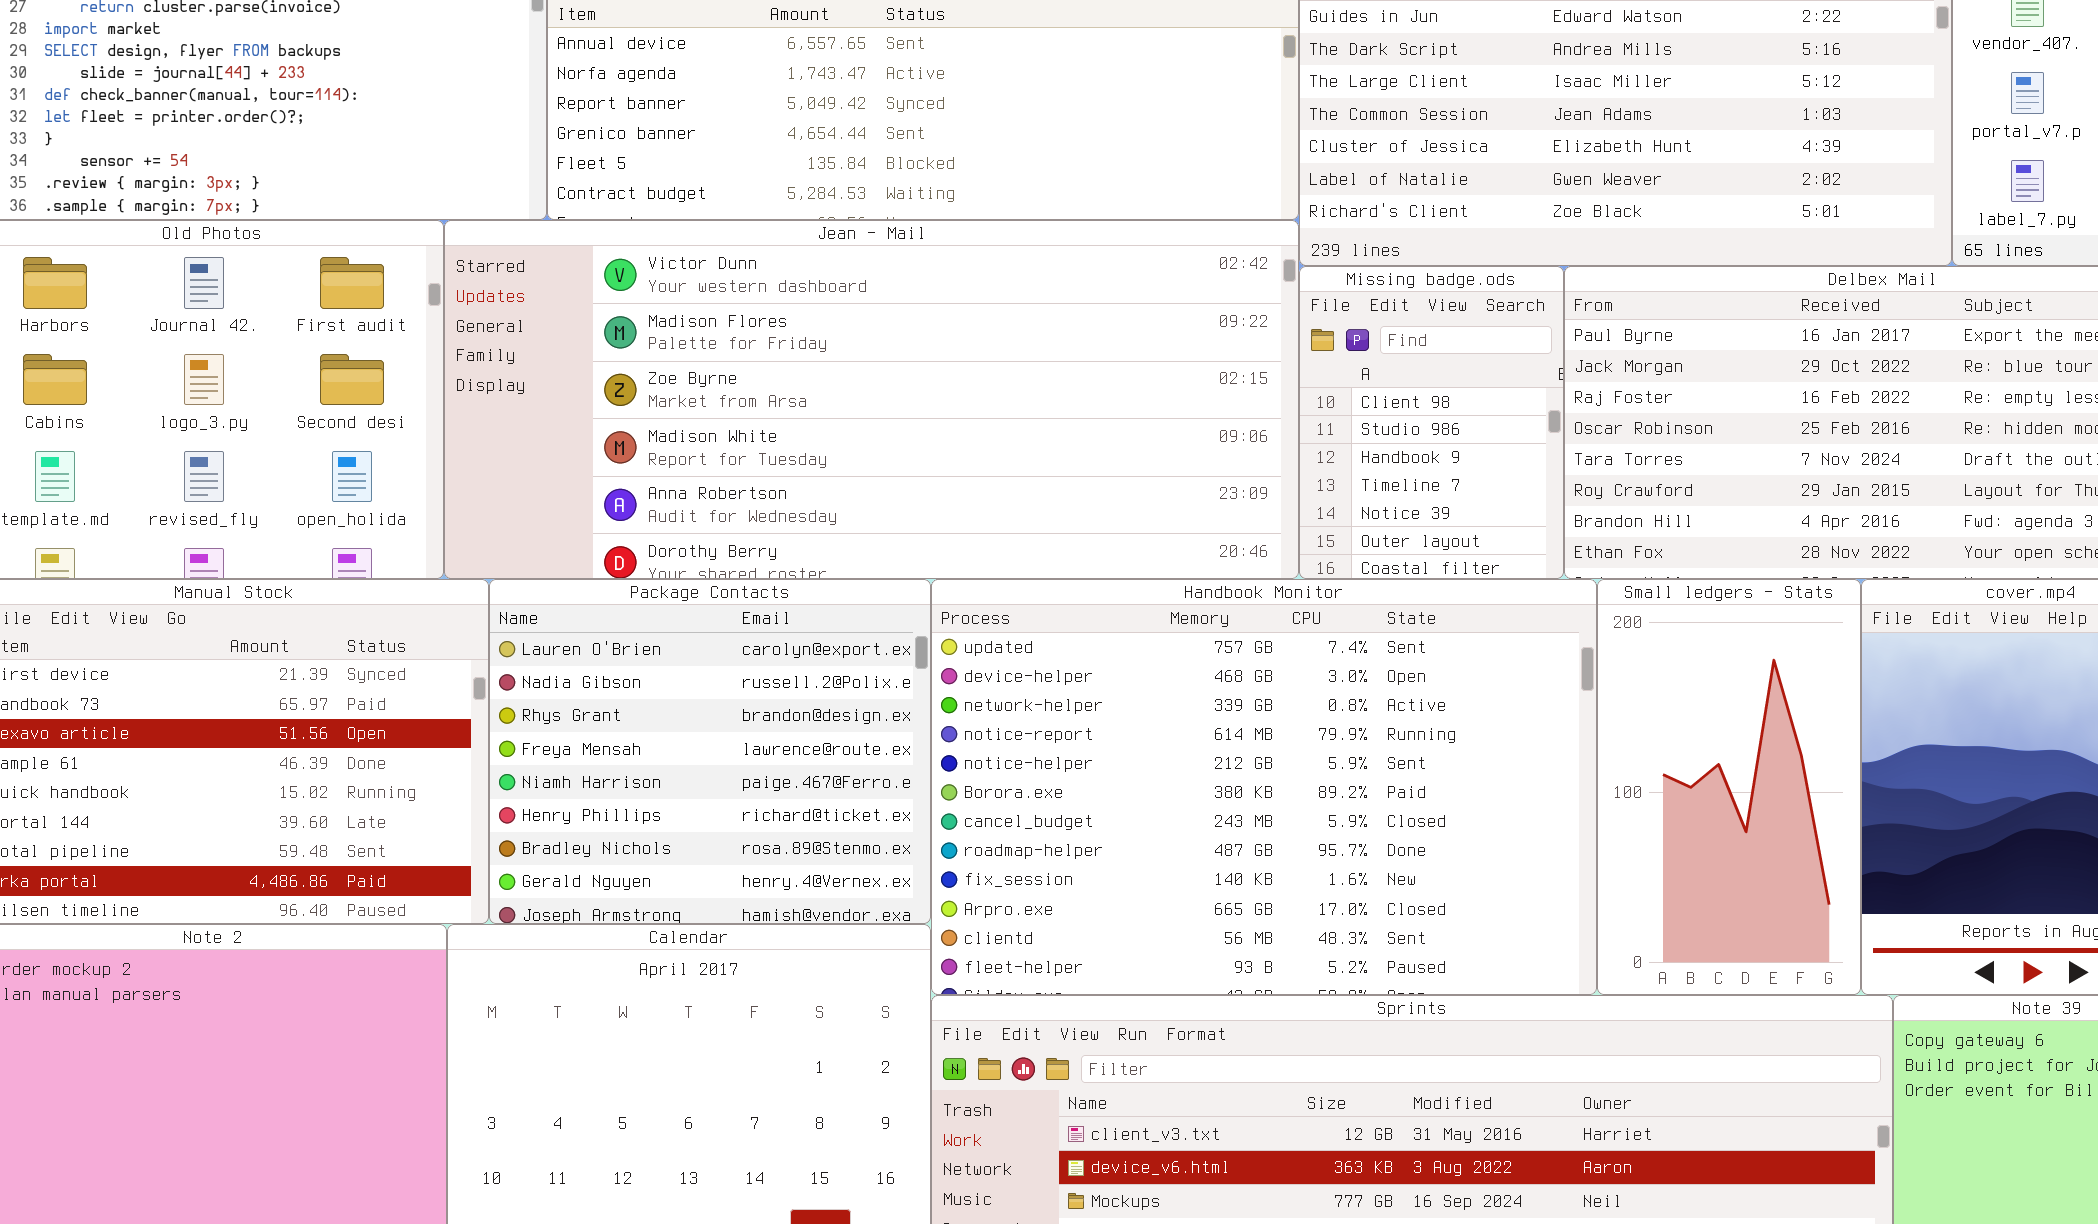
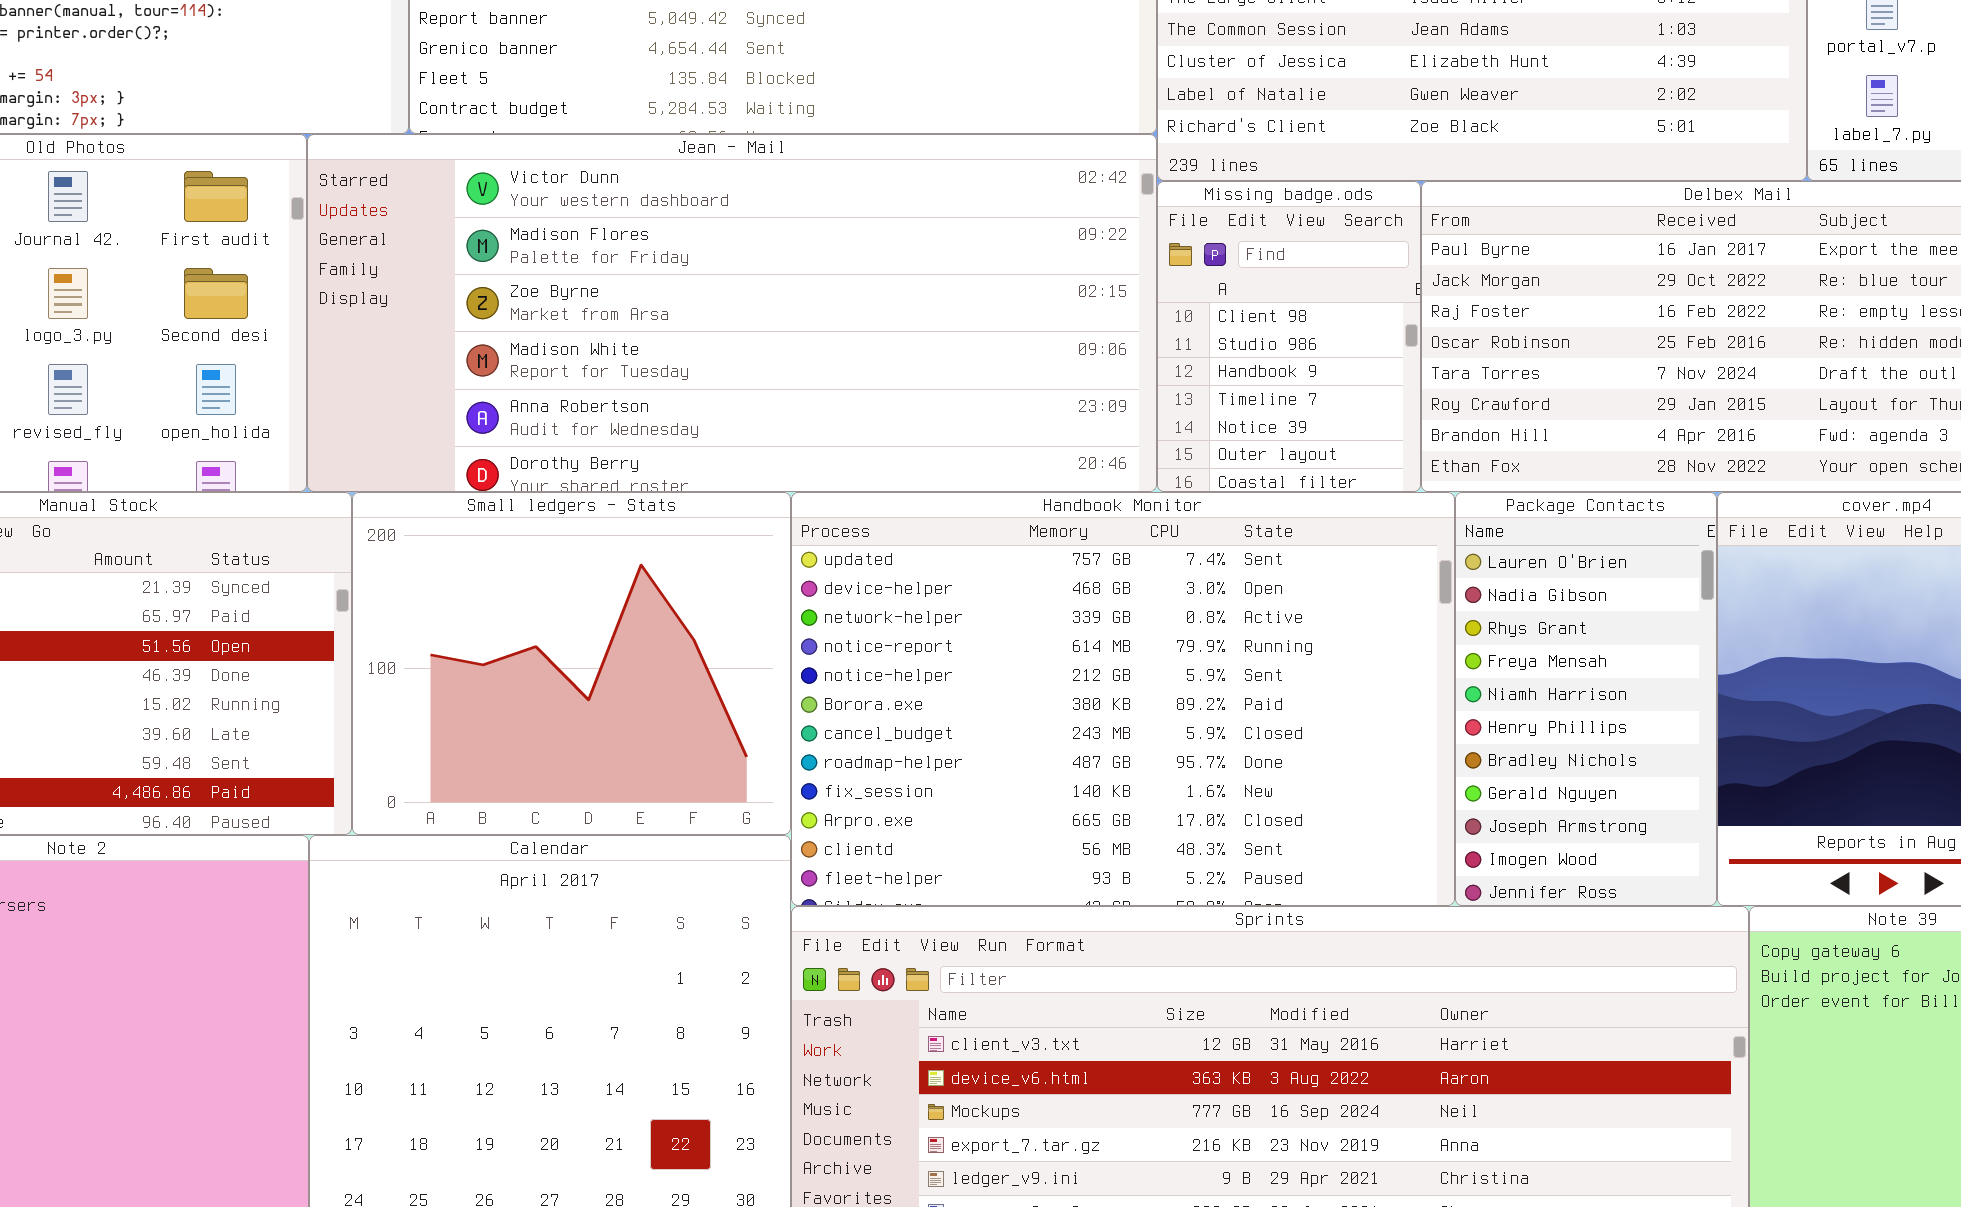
Package Contacts: [489,579,931,924] -> [1455,492,1717,906], moved, resized
Small ledgers - Stats: [1597,579,1861,995] -> [352,492,791,835], moved, resized

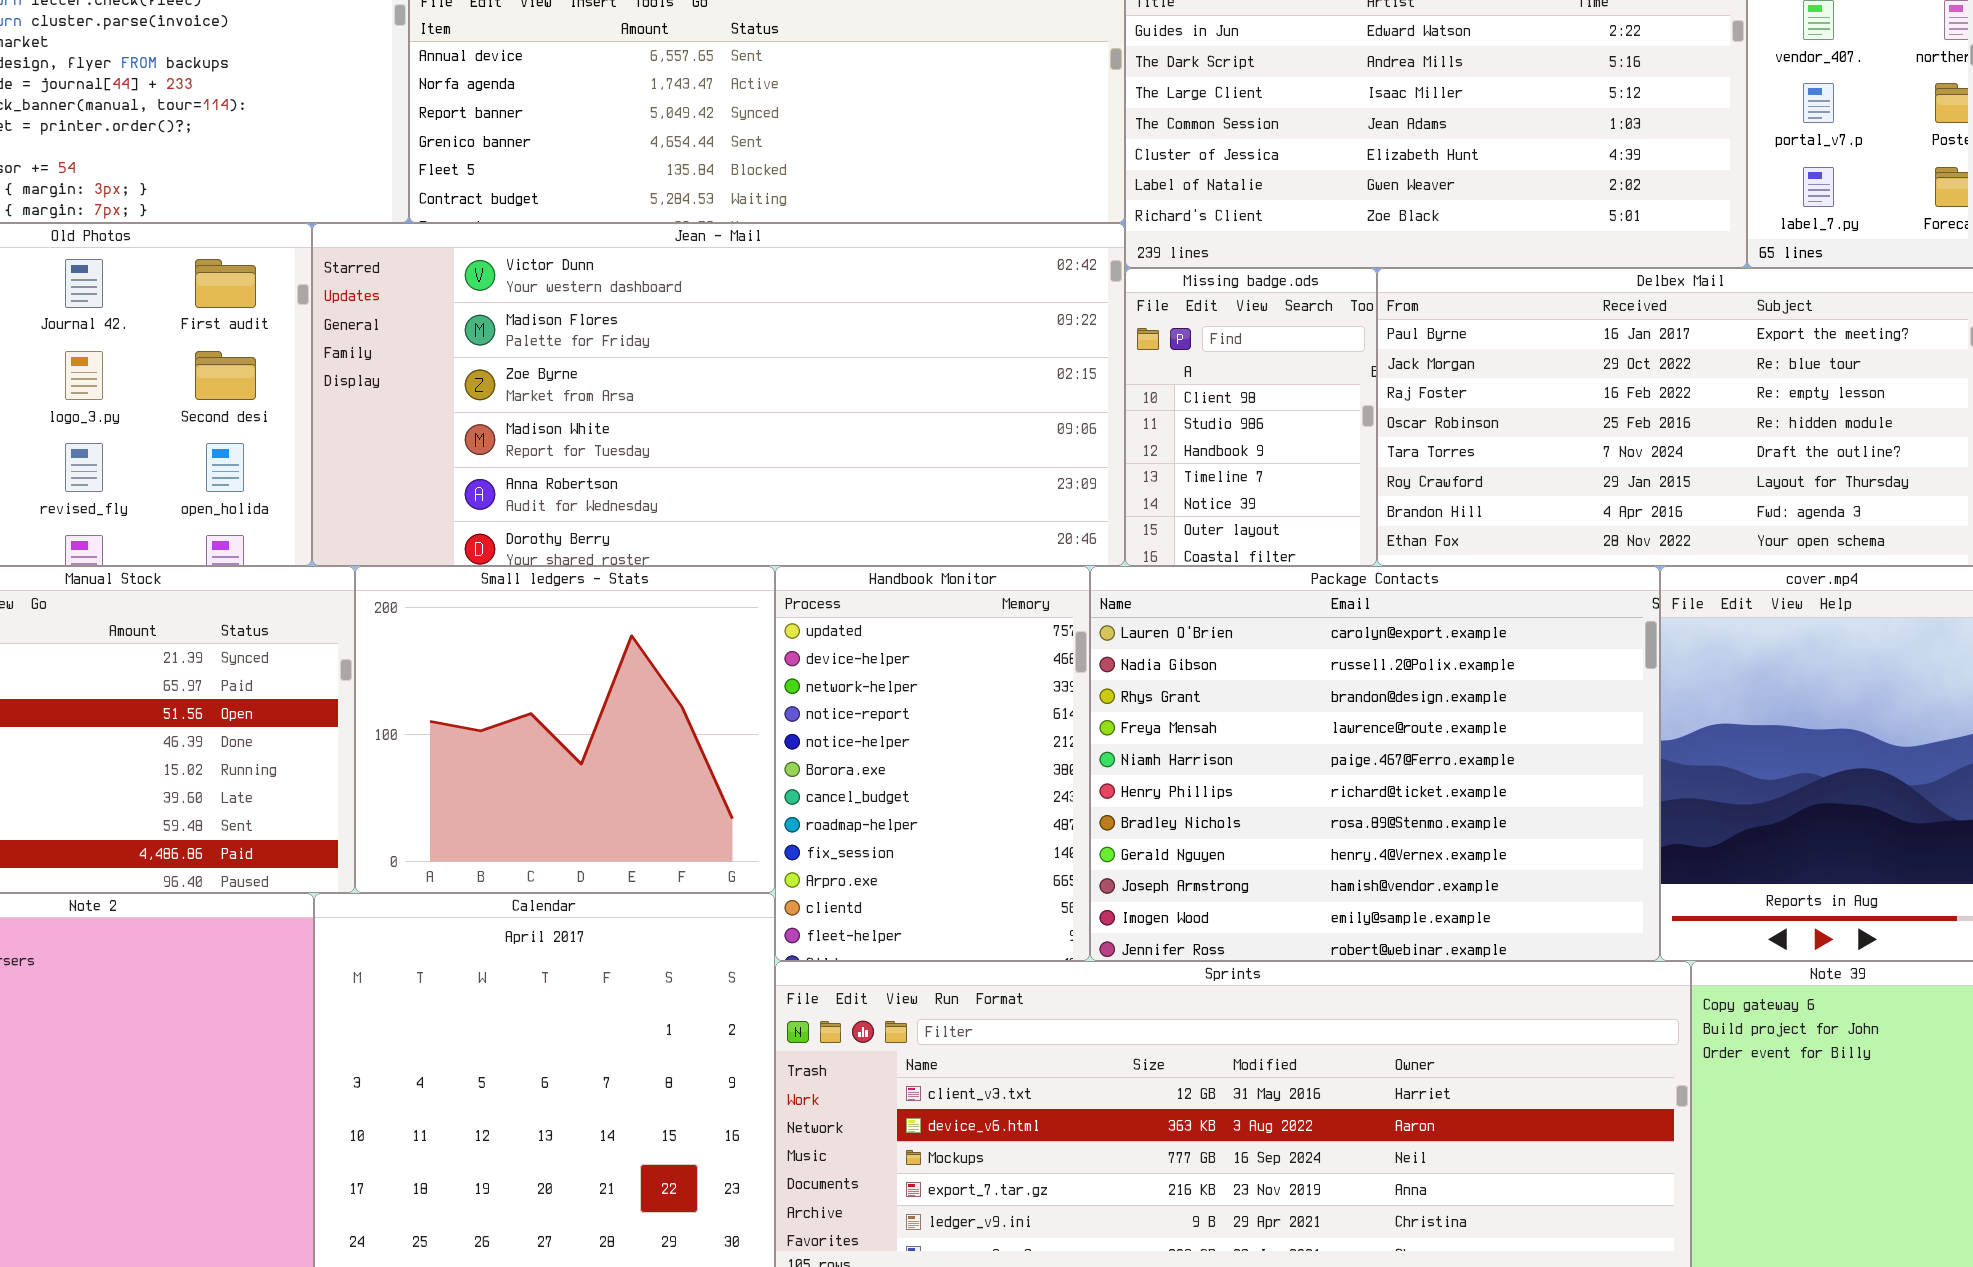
Handbook Monitor: [791,492,1455,906] -> [775,566,1090,961], resized
Package Contacts: [1455,492,1717,906] -> [1090,566,1660,961], resized

